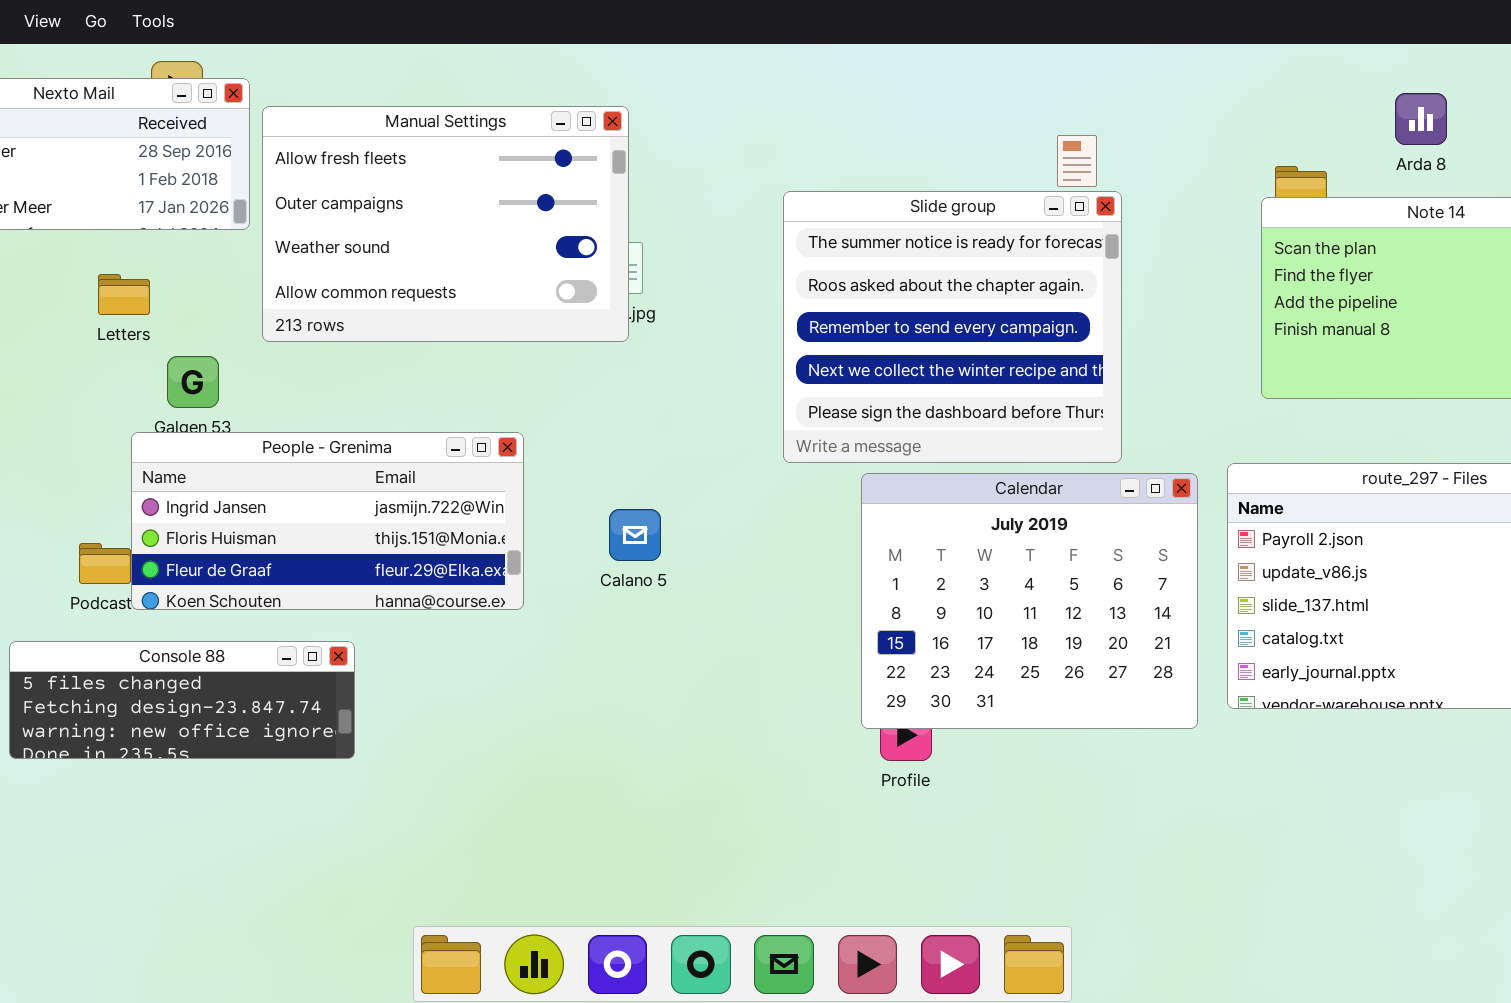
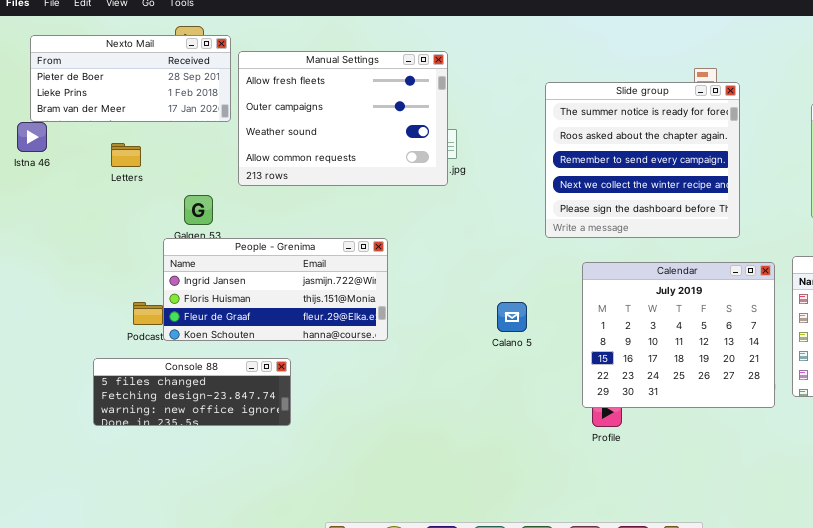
Slide group: [783,191,1122,463] -> [545,82,740,238], moved
Letters: [98,274,150,315] -> [111,143,141,167], moved
Calano 5: [609,509,661,561] -> [497,302,527,332], moved

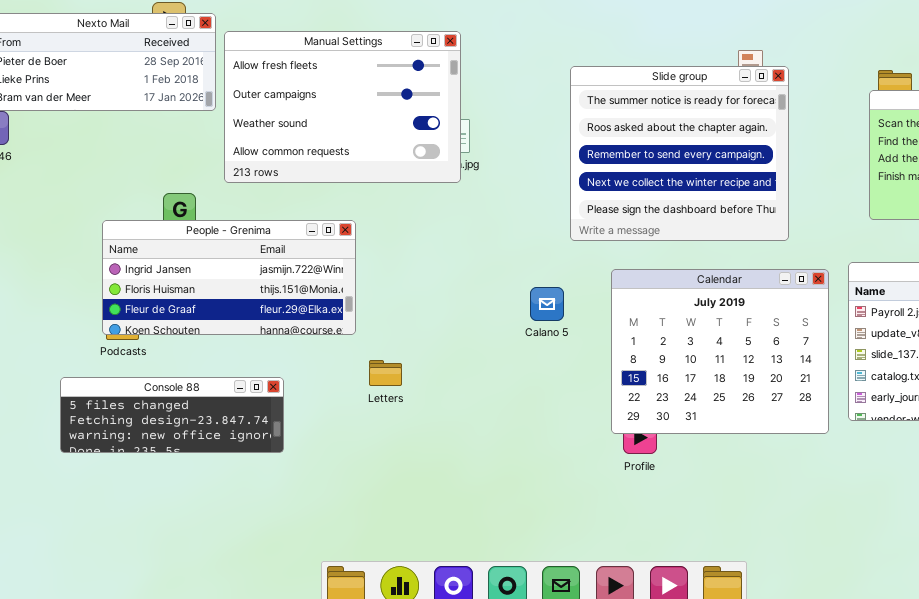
Letters: [111,143,141,167] -> [369,360,402,386], moved
People - Grenima: [163,238,388,341] -> [102,220,356,335], moved
Calano 5: [497,302,527,332] -> [530,287,564,321], moved

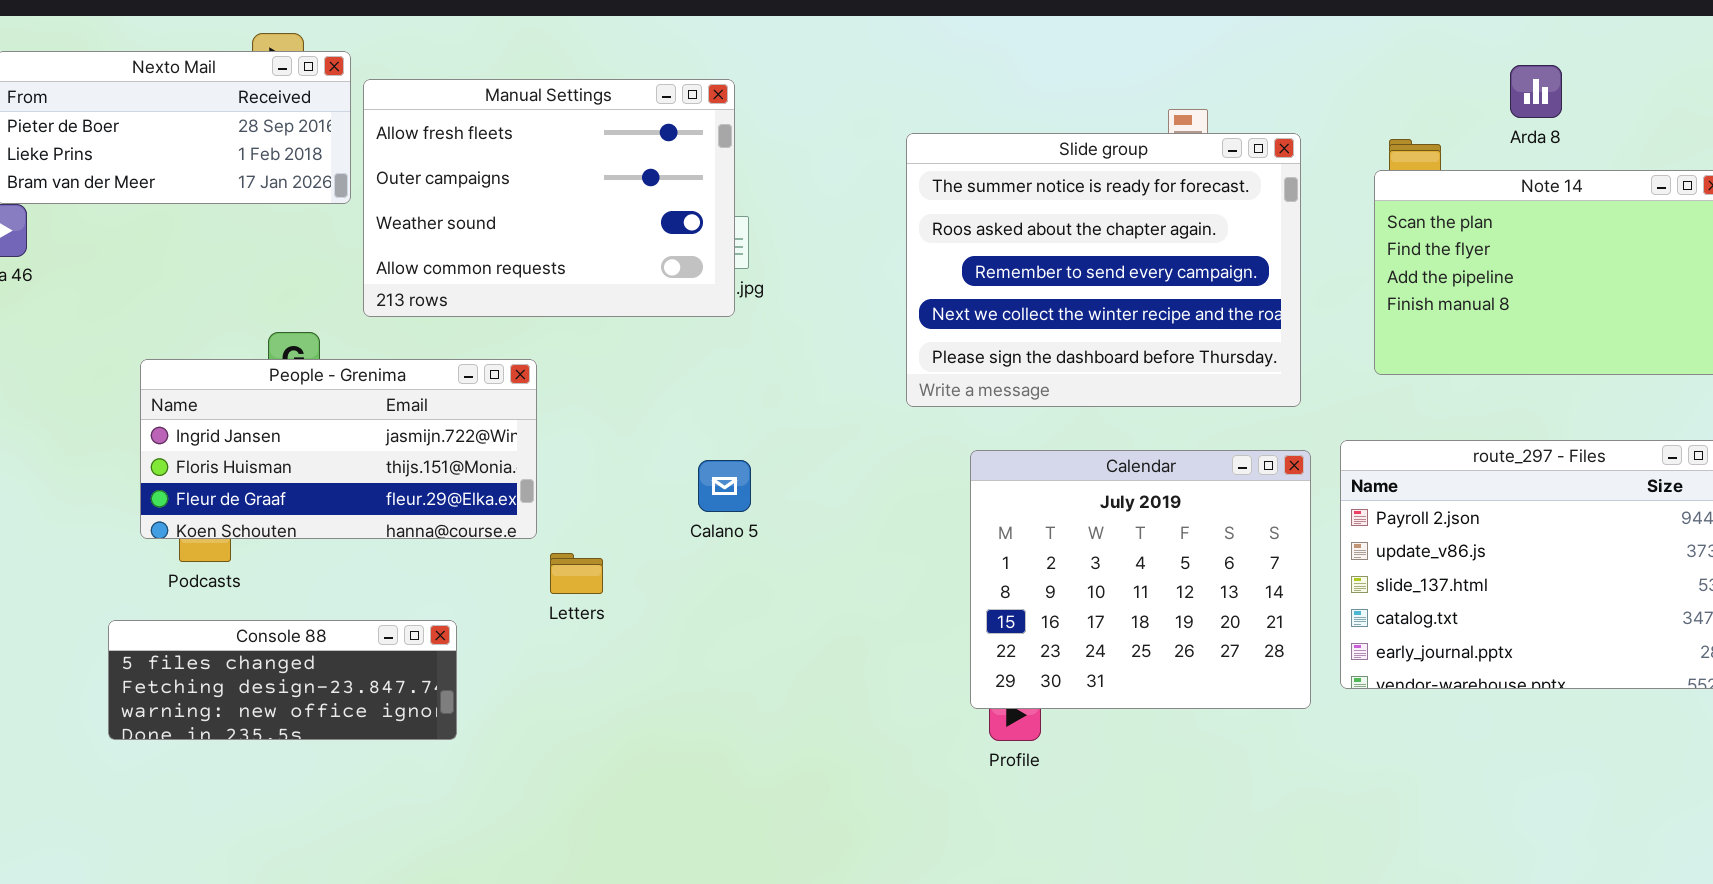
Slide group: [570,66,789,241] -> [906,133,1301,407], resized
People - Grenima: [102,220,356,335] -> [140,359,537,539], moved
Calano 5: [530,287,564,321] -> [698,460,751,512], moved
Letters: [369,360,402,386] -> [550,553,603,594], moved

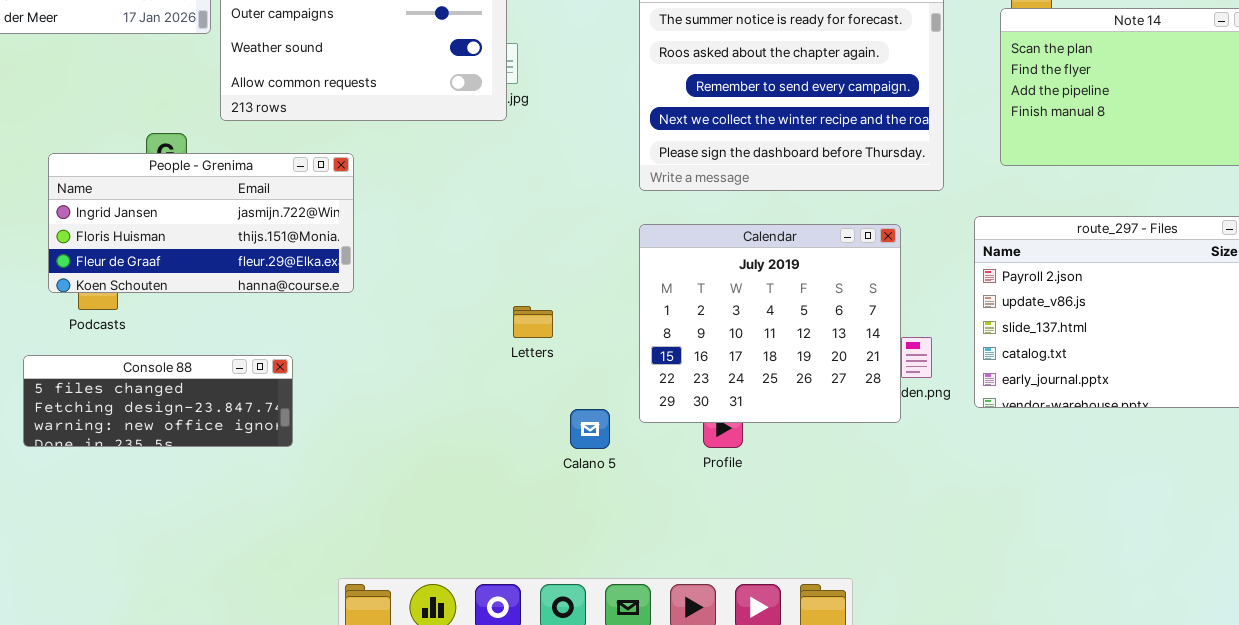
Calendar: [970,450,1311,709] -> [639,224,901,423], moved
Calano 5: [698,460,751,512] -> [570,409,610,449], moved
Letters: [550,553,603,594] -> [513,306,553,338], moved

